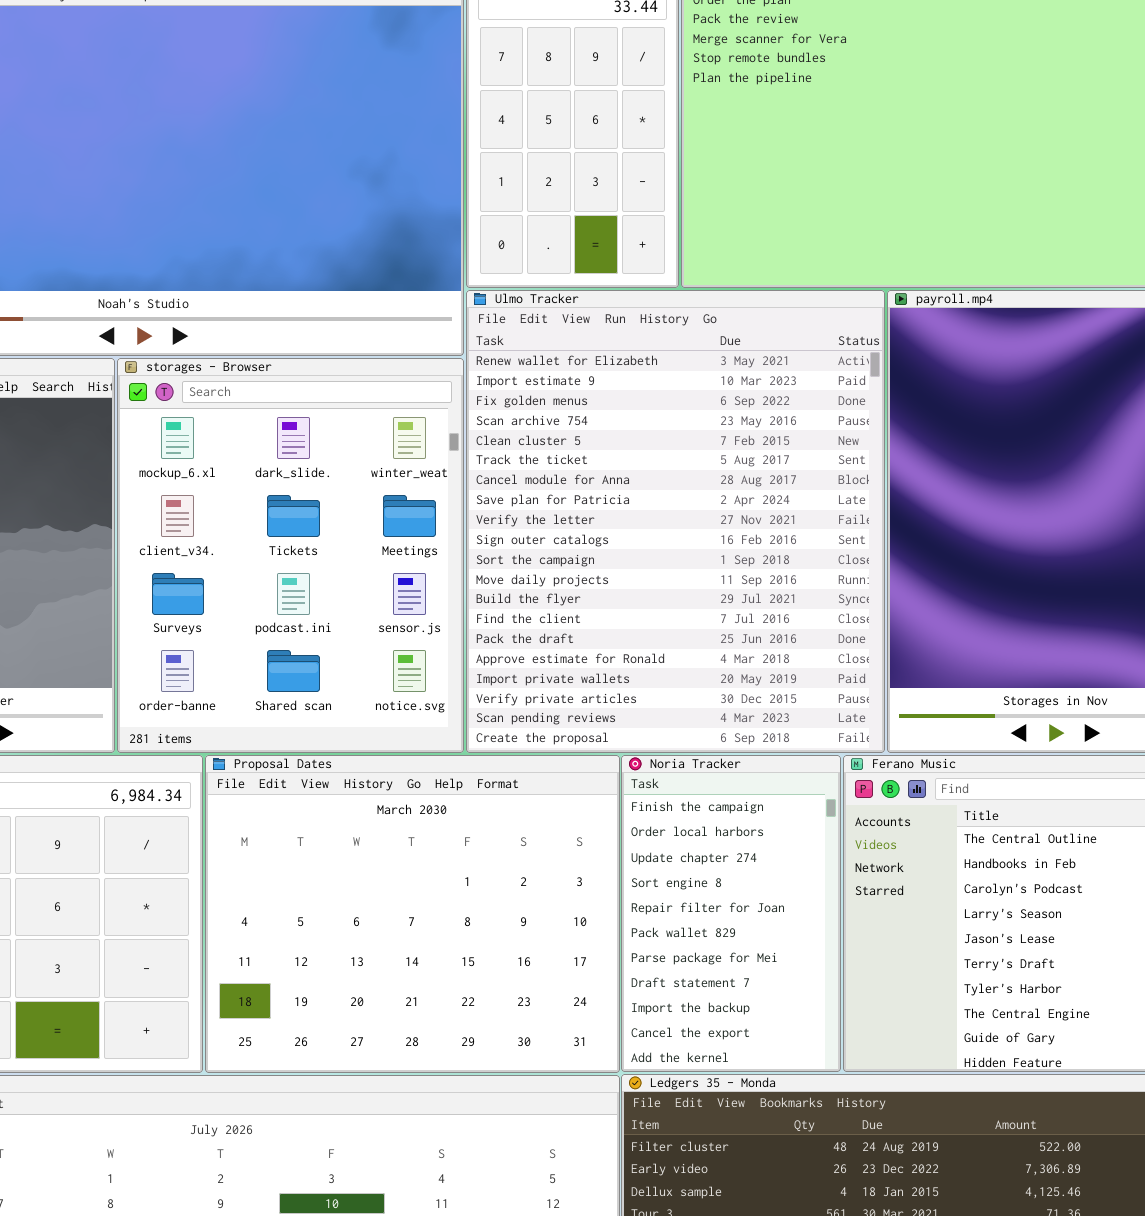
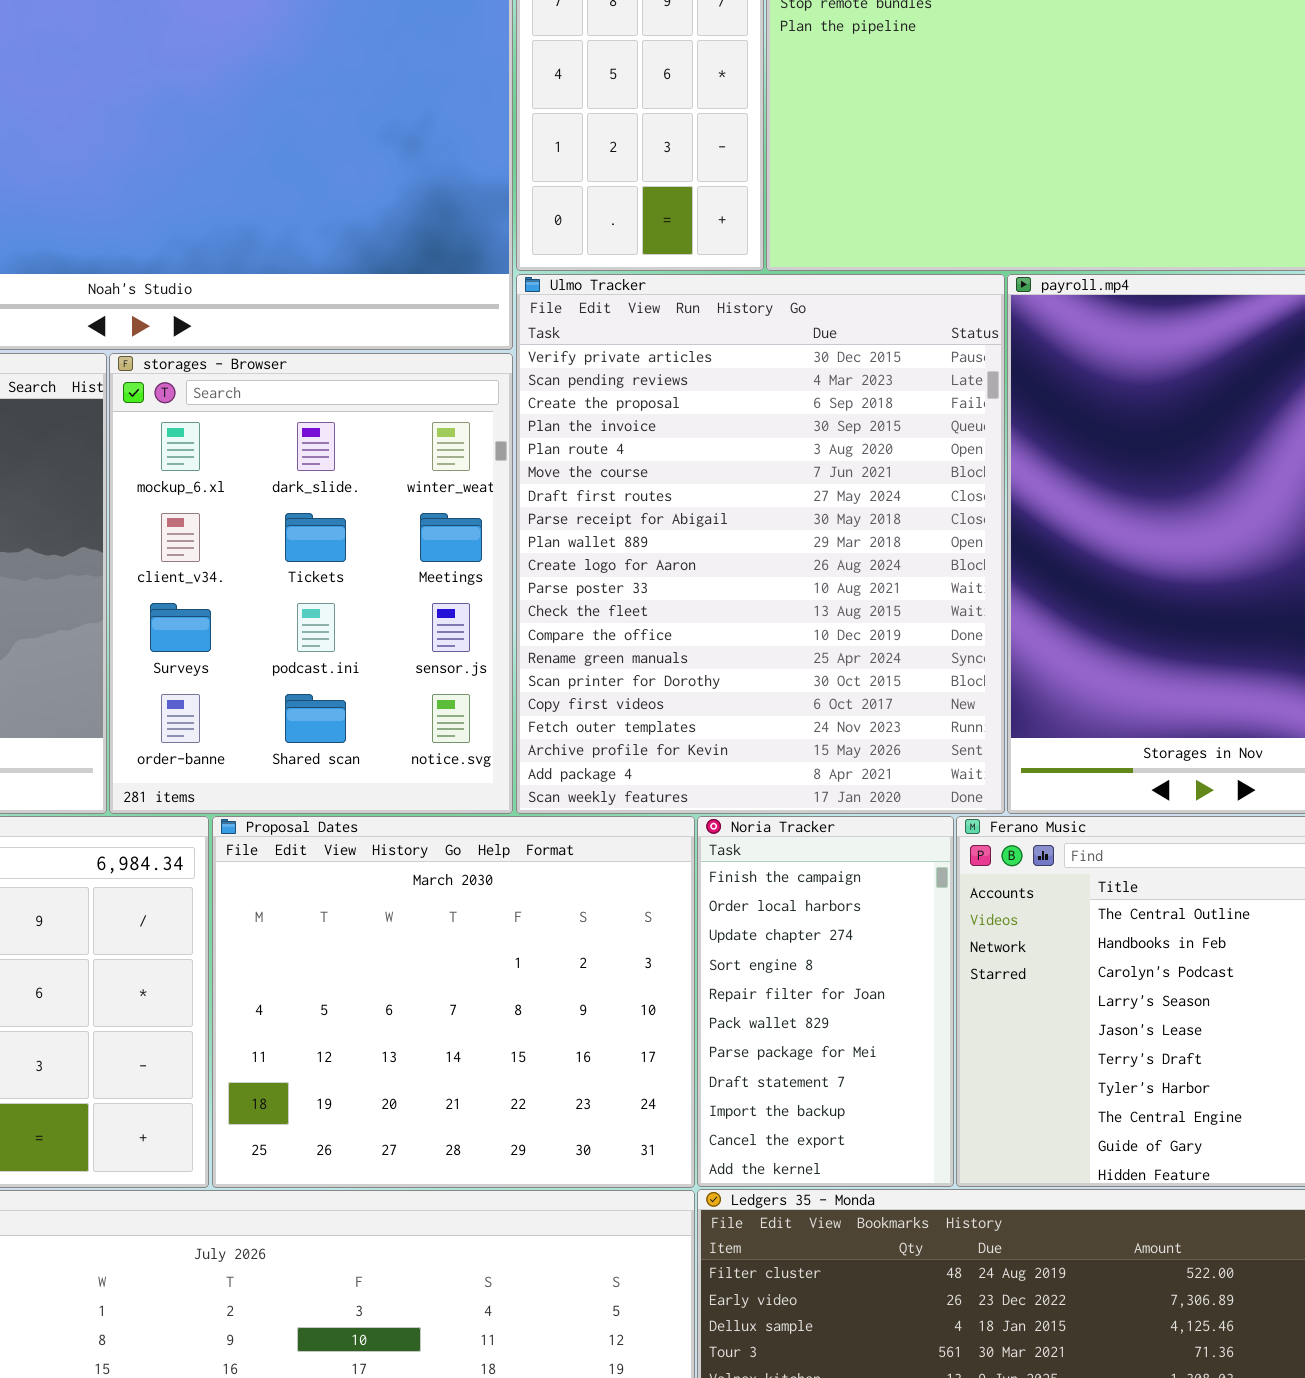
Ulmo Tracker: [466,290,885,753] -> [516,274,1005,814], scrolled down 17 rows

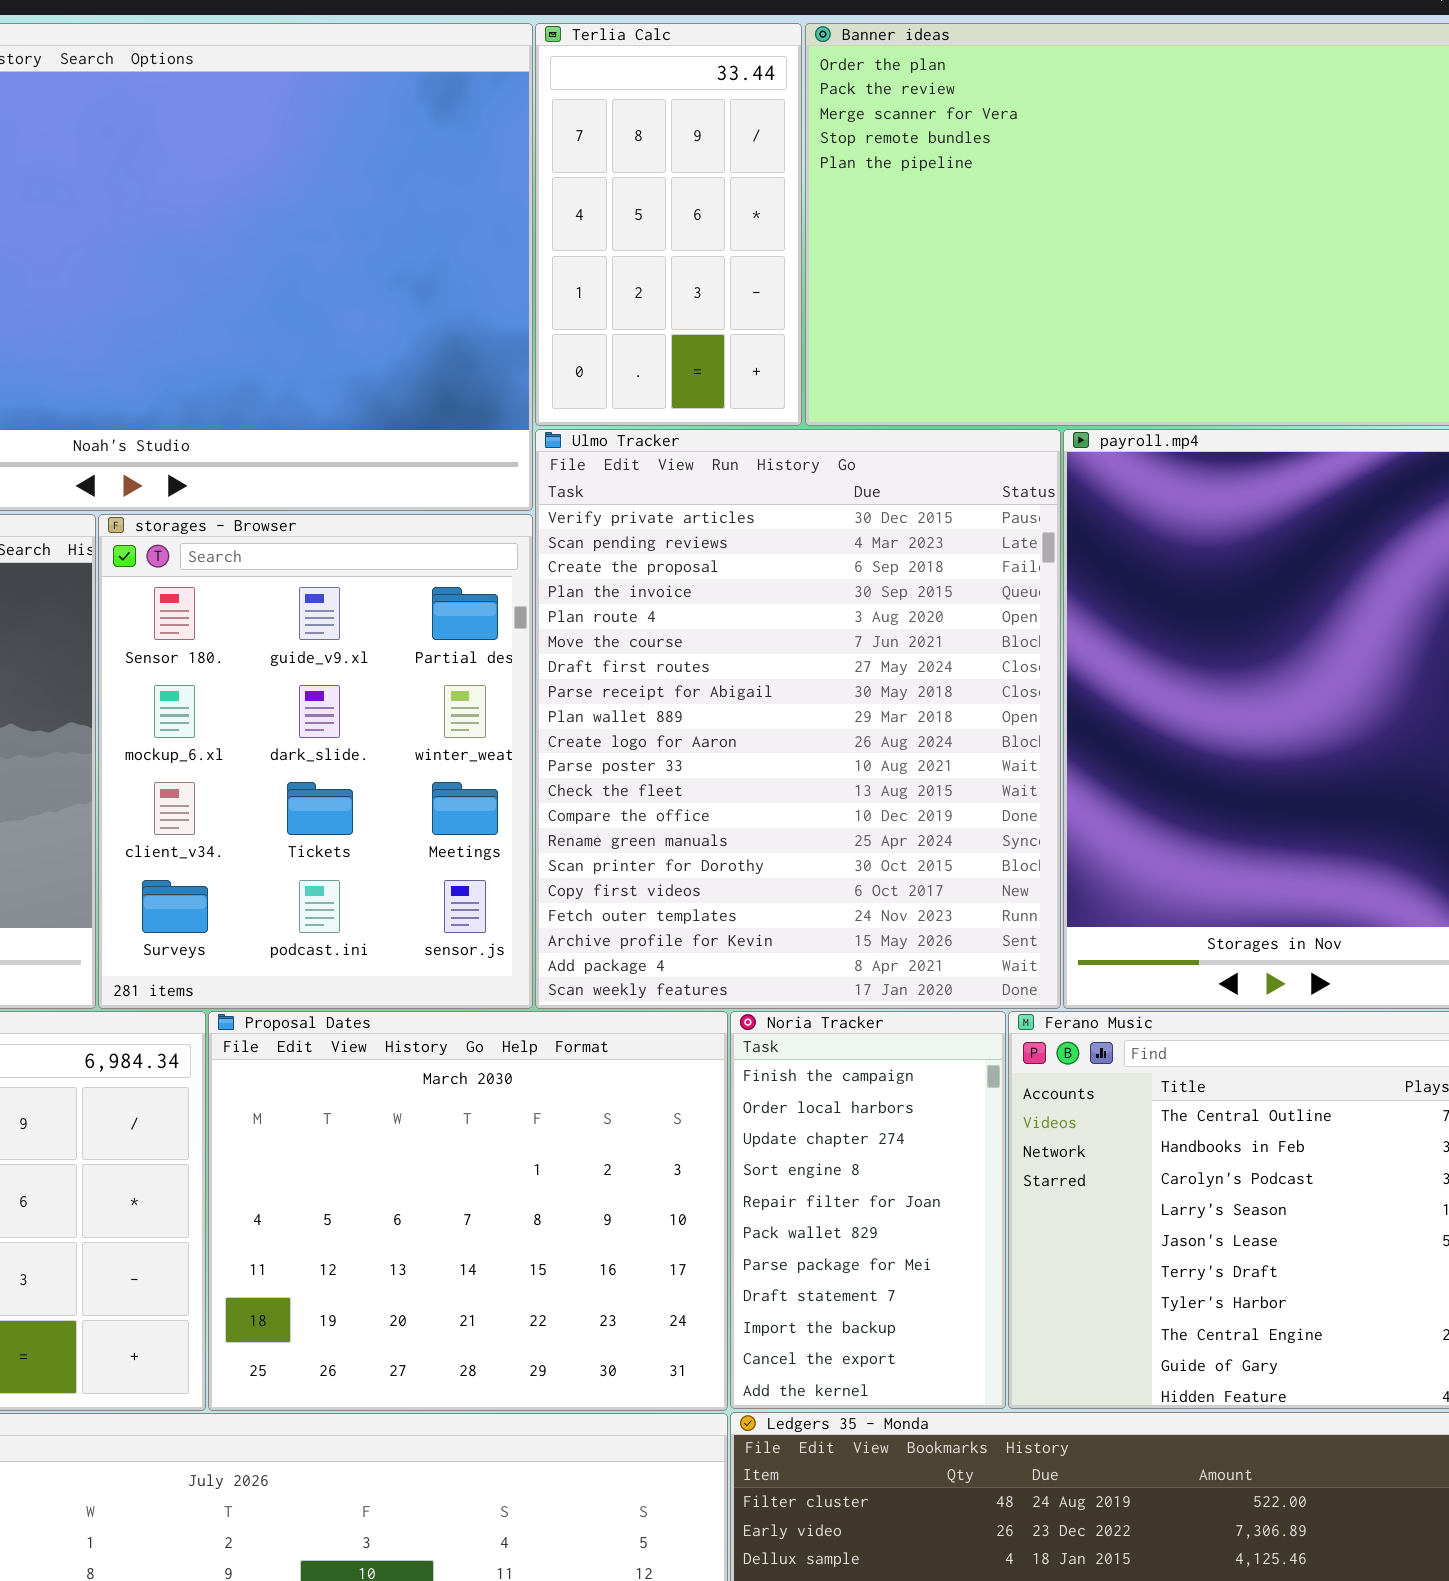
storages - Browser: [109,353,513,814] -> [98,514,533,1009], scrolled up 1 row

